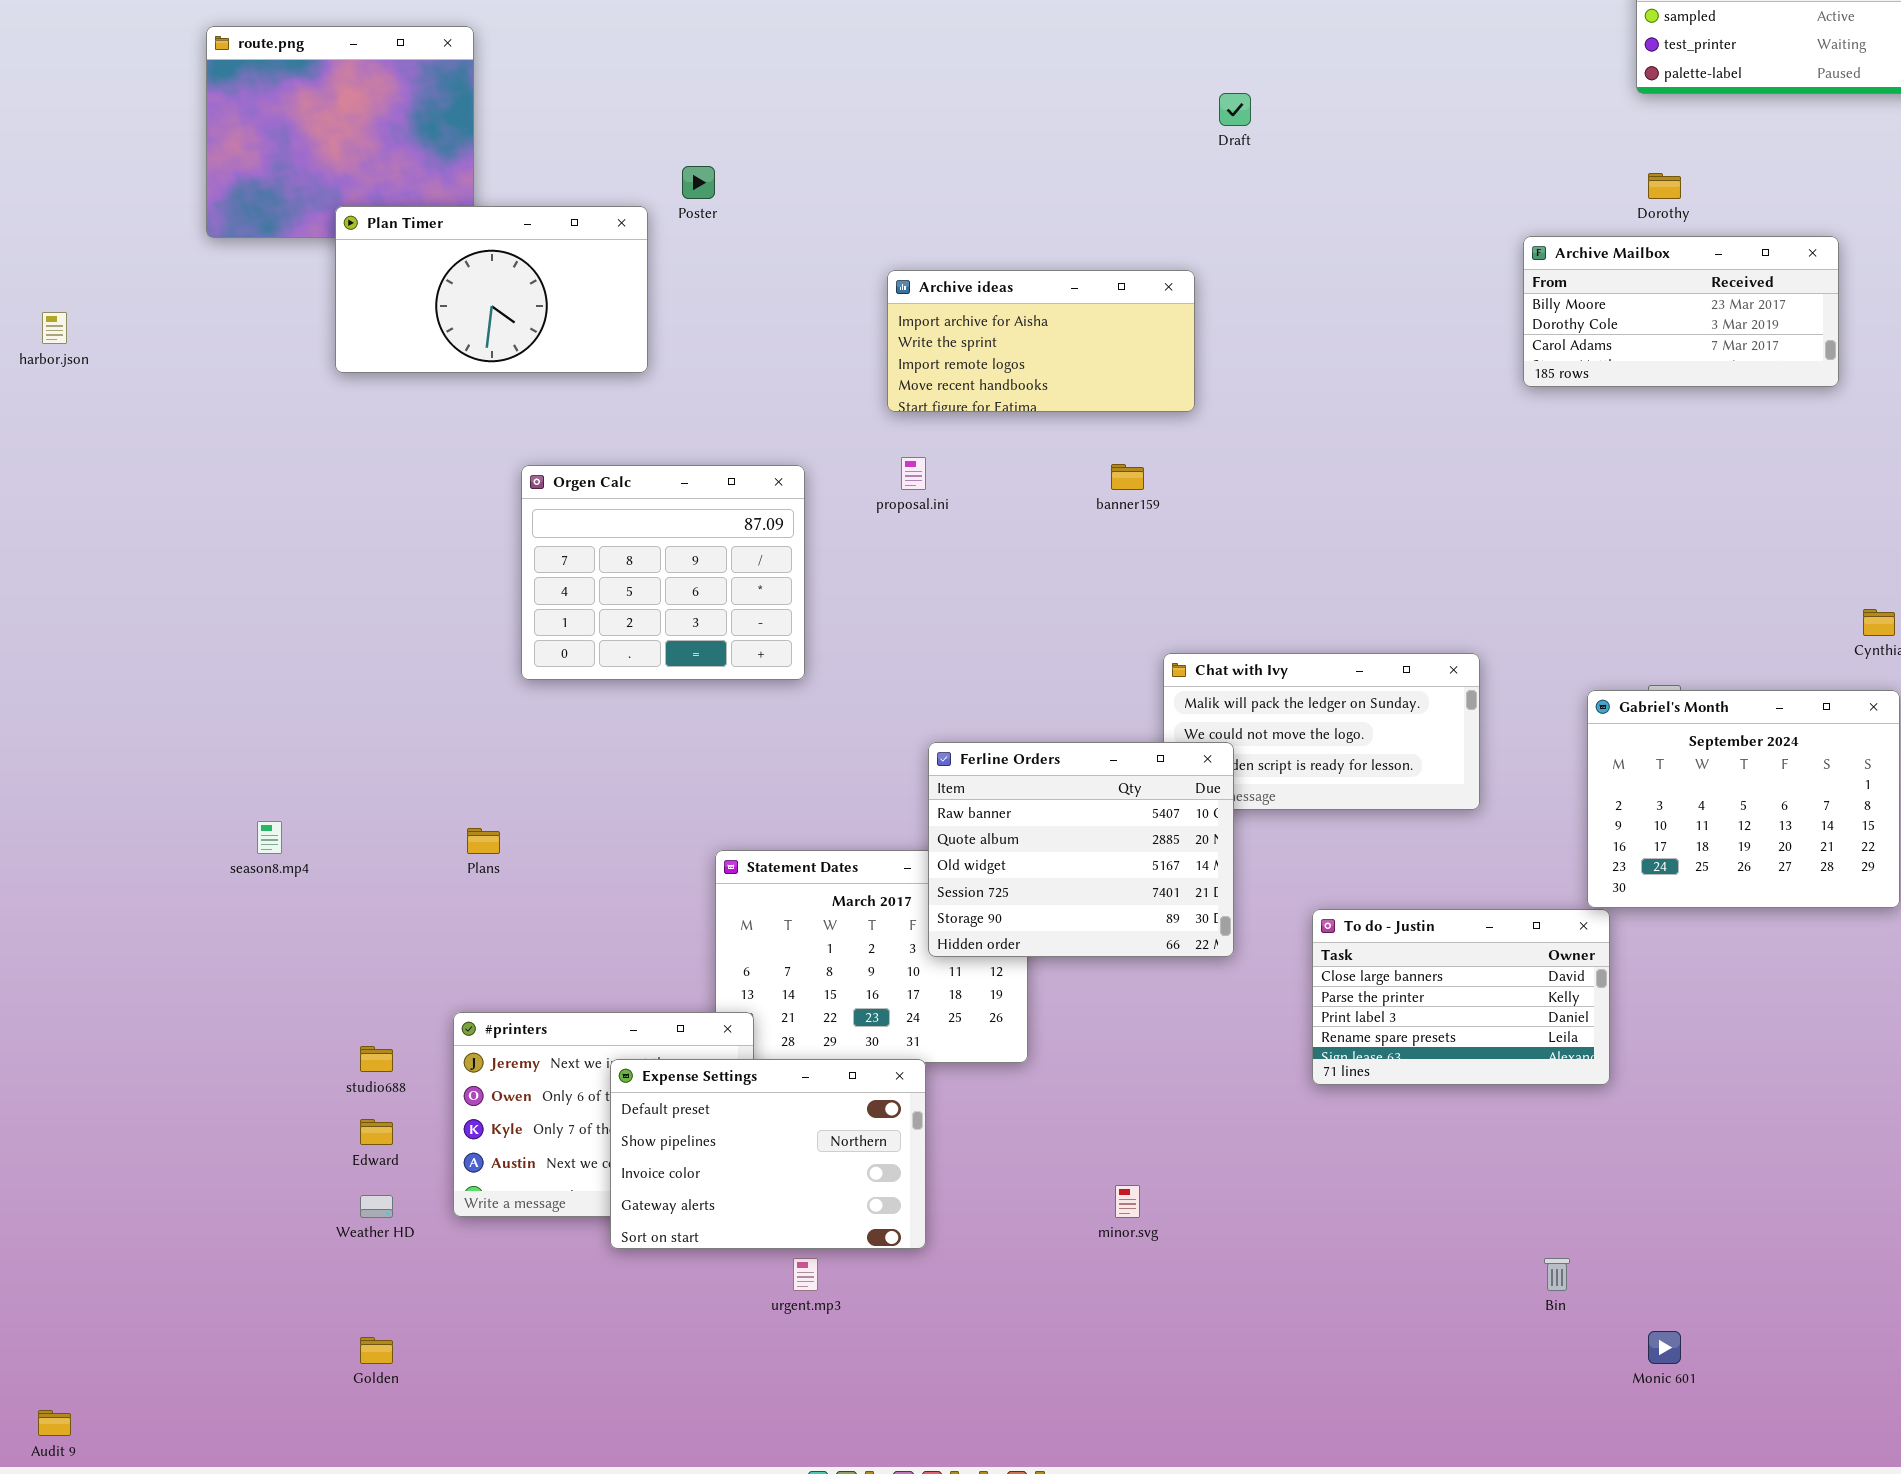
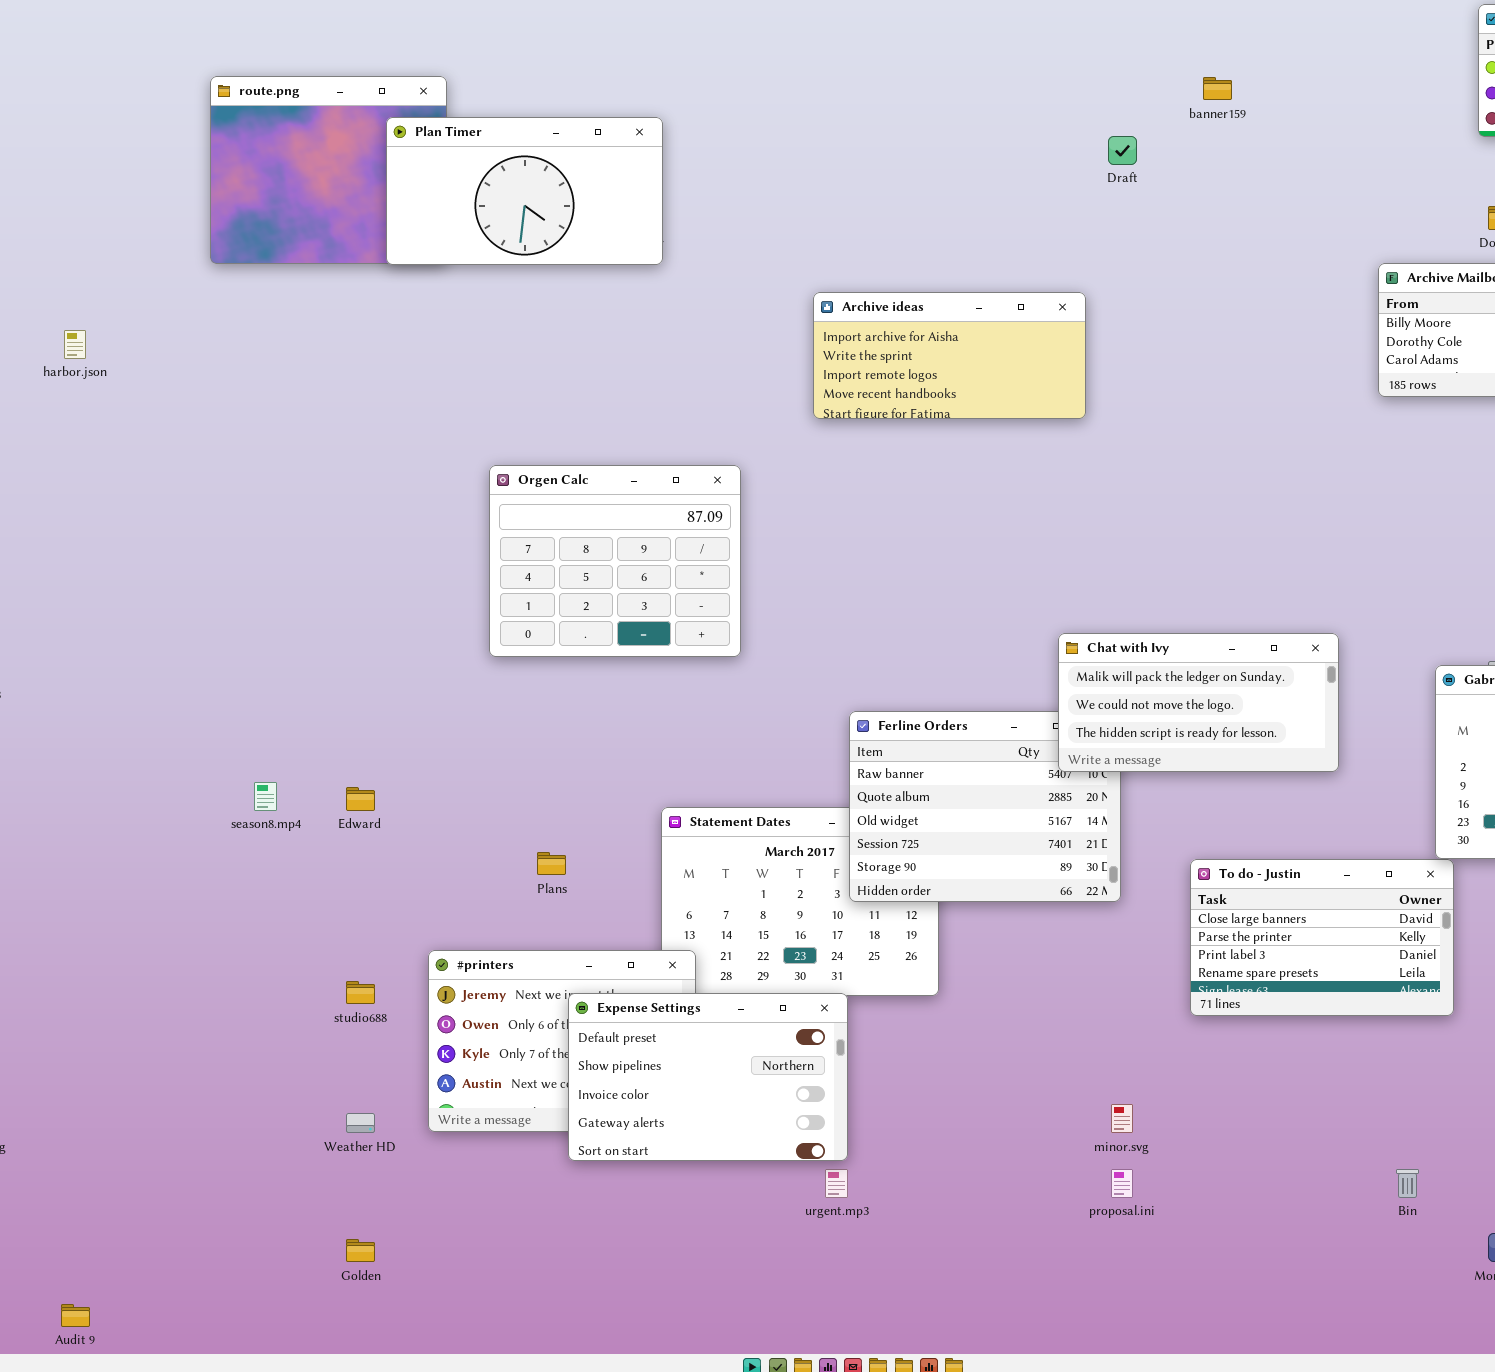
Plan Timer: [335,206,648,373] -> [386,117,663,265], moved
proposal.ini: [901,457,926,490] -> [1111,1169,1133,1198], moved
banner159: [1111,464,1144,490] -> [1203,77,1232,100], moved
Chat with Ivy: [1163,653,1480,810] -> [1058,633,1339,772], raised
Plans: [467,828,500,854] -> [537,852,566,875], moved
Edward: [360,1119,393,1145] -> [346,787,375,811], moved
minor.svg: [1115,1185,1140,1218] -> [1111,1104,1133,1133], moved
urgent.mp3: [793,1258,818,1291] -> [825,1169,848,1198], moved

